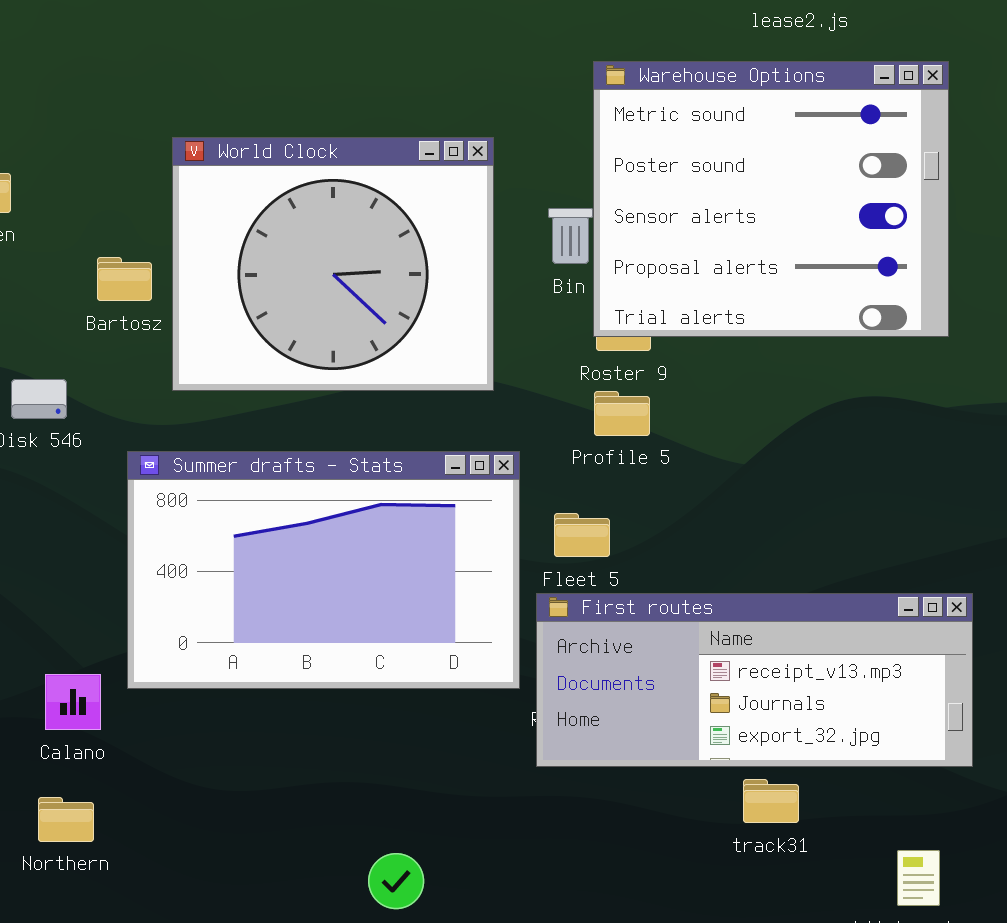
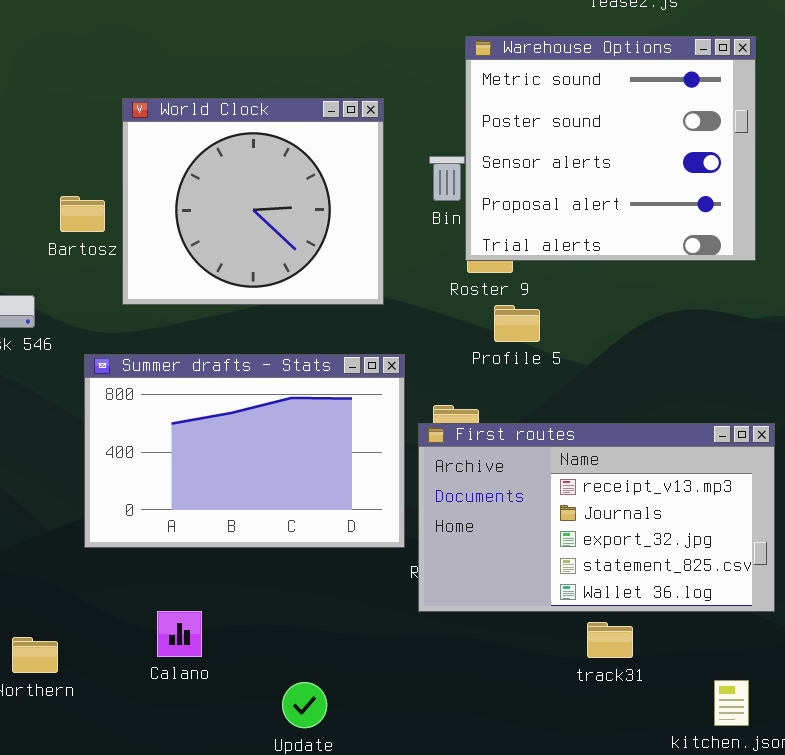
Profile 5: [594,391,650,436] -> [494,305,540,342], moved
First routes: [536,593,973,767] -> [418,423,775,612], resized
Calano: [45,674,101,730] -> [157,611,202,657], moved

